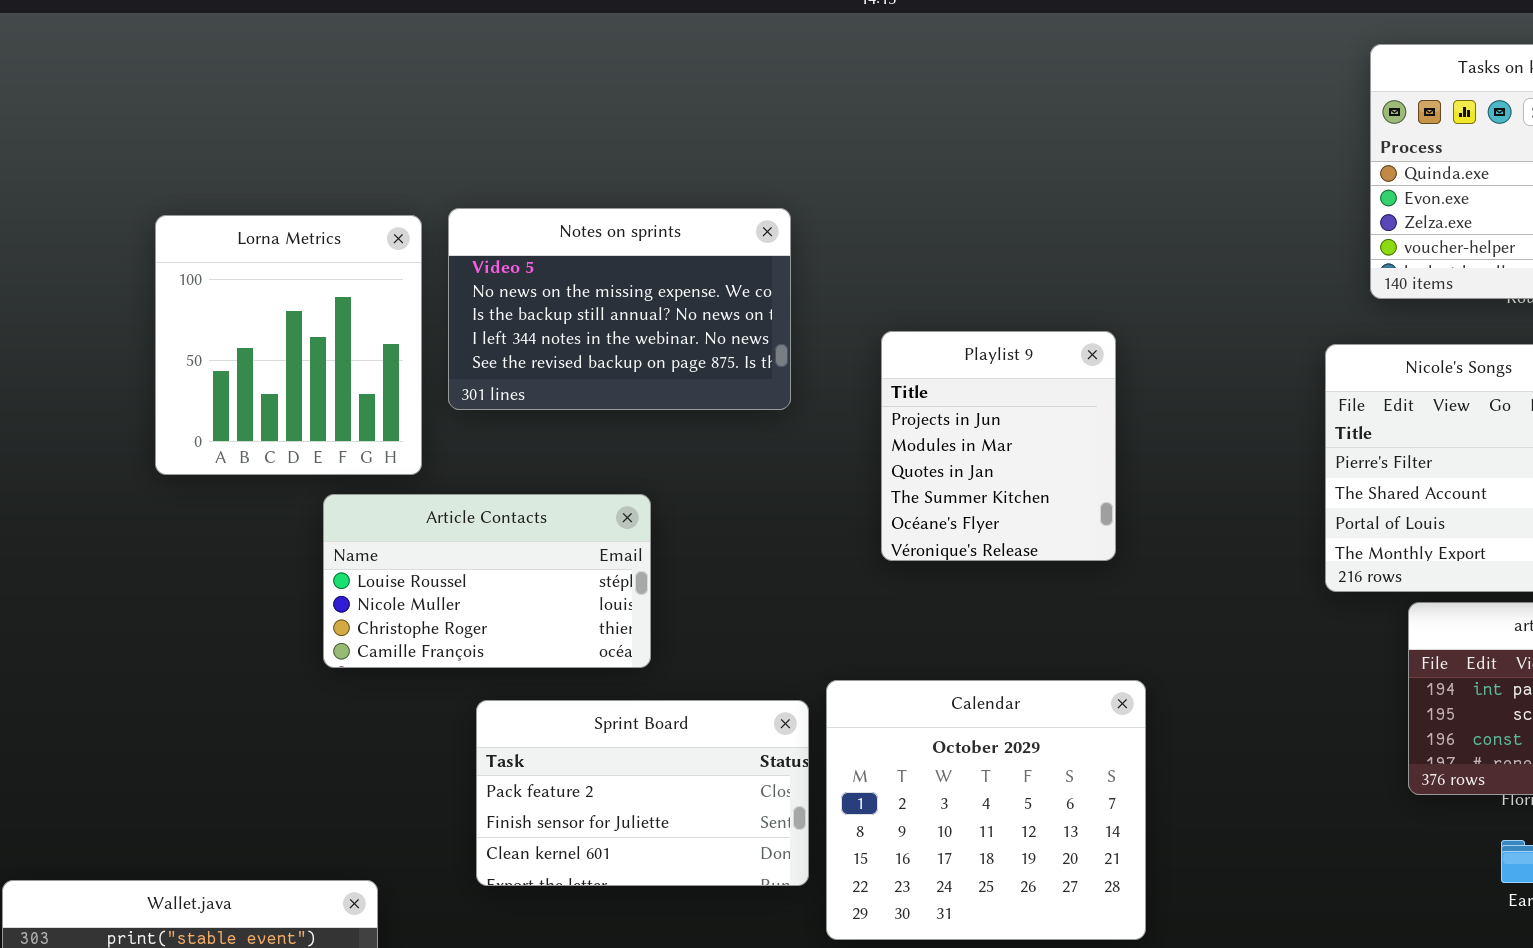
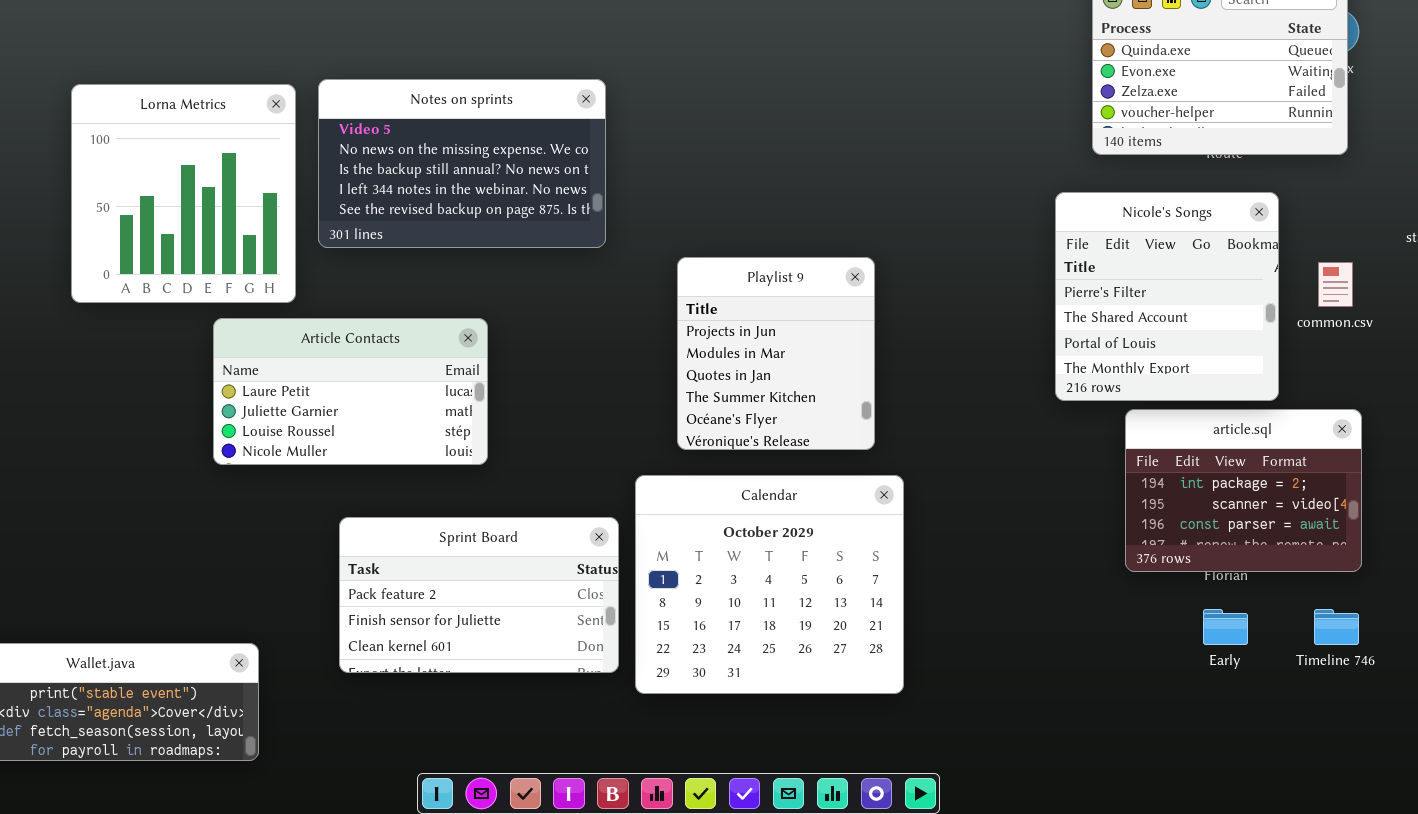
Playlist 9: [881,331,1116,561] -> [677,257,875,450], moved
Article Contacts: [323,494,651,668] -> [213,318,488,465], scrolled up 2 rows
Sprint Board: [476,700,809,886] -> [339,517,619,673], moved

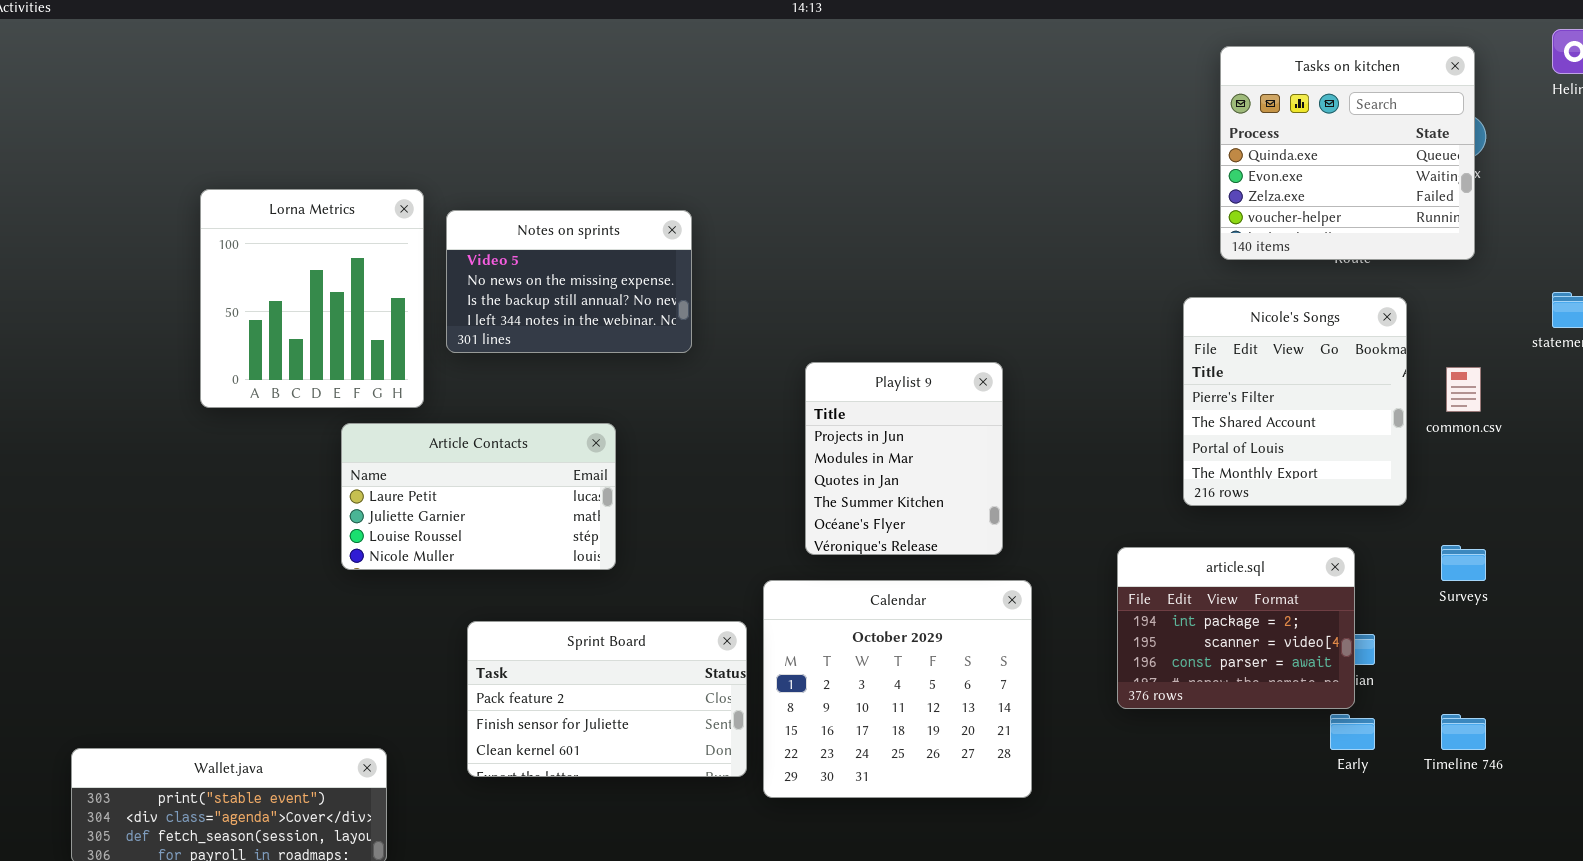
Notes on sprints: [318,79,606,248] -> [446,210,692,353], resized
article.sql: [1125,409,1362,572] -> [1117,547,1355,709], moved

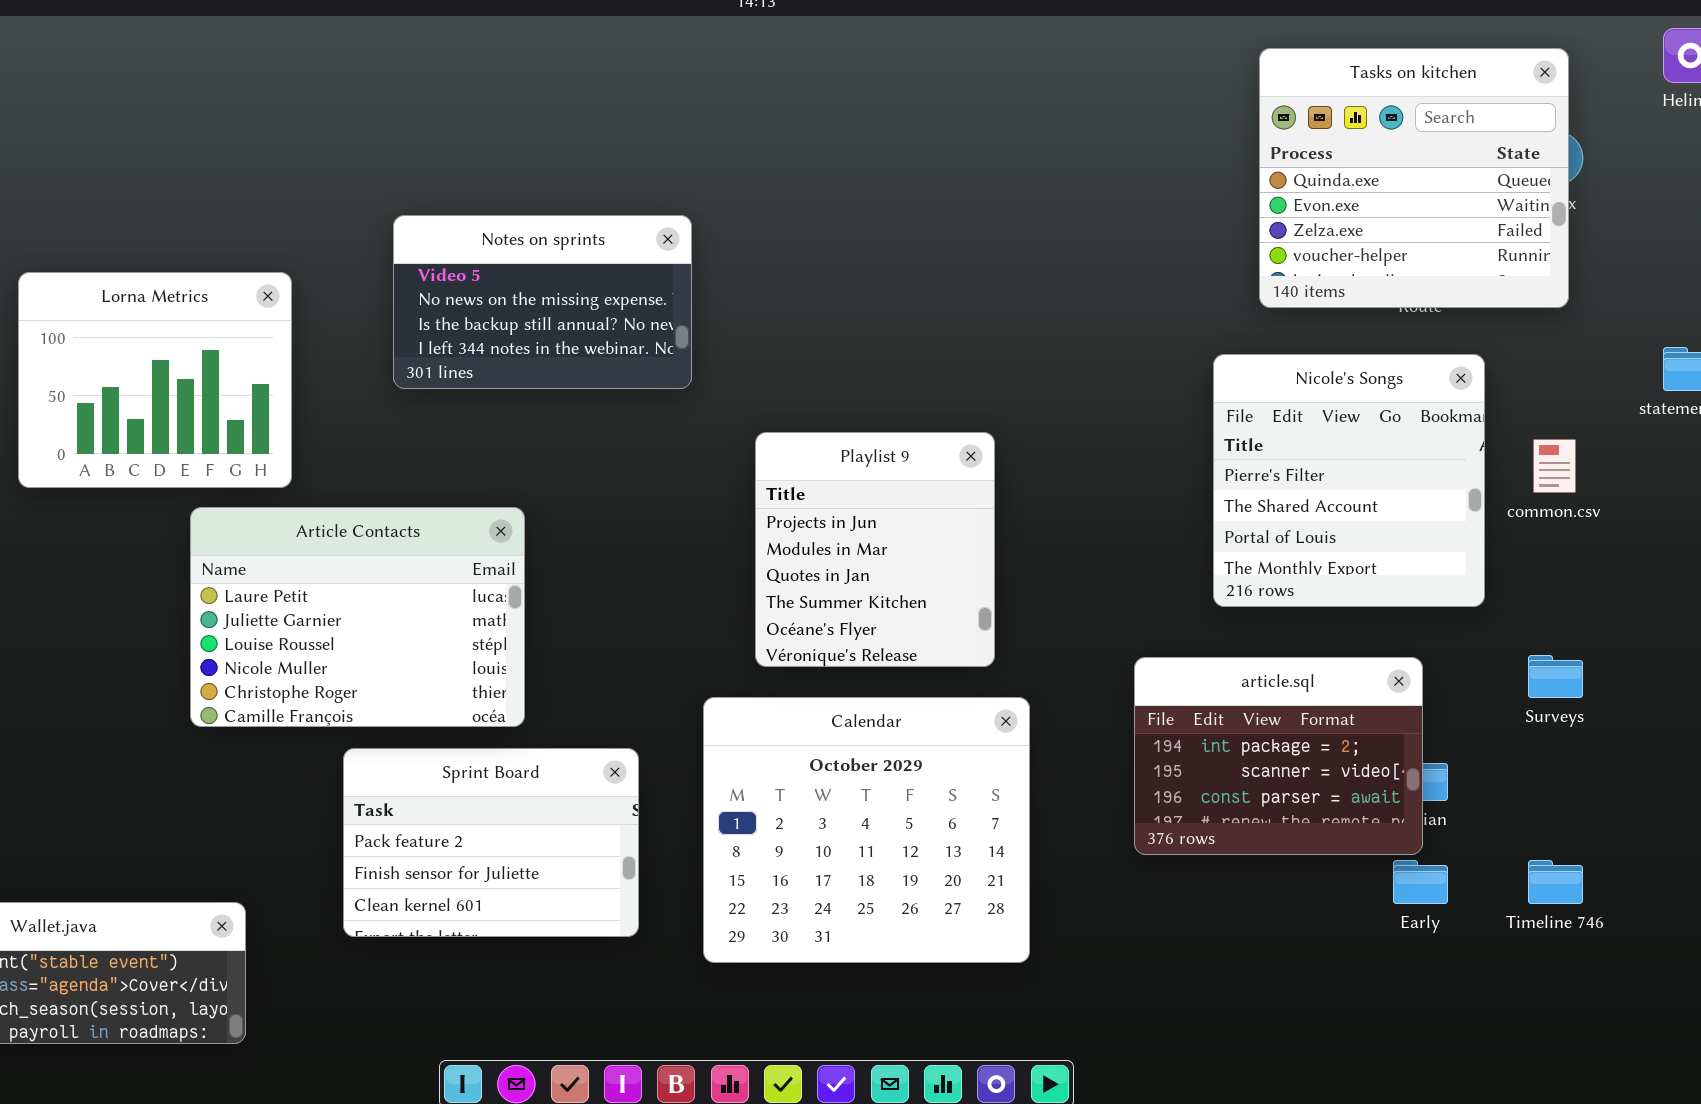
Lorna Metrics: [200,189,424,408] -> [18,272,292,488], resized
Notes on sprints: [446,210,692,353] -> [393,215,692,389], moved
Article Contacts: [341,423,616,570] -> [190,507,525,727], resized
Sprint Board: [467,621,747,777] -> [343,748,639,937], resized

